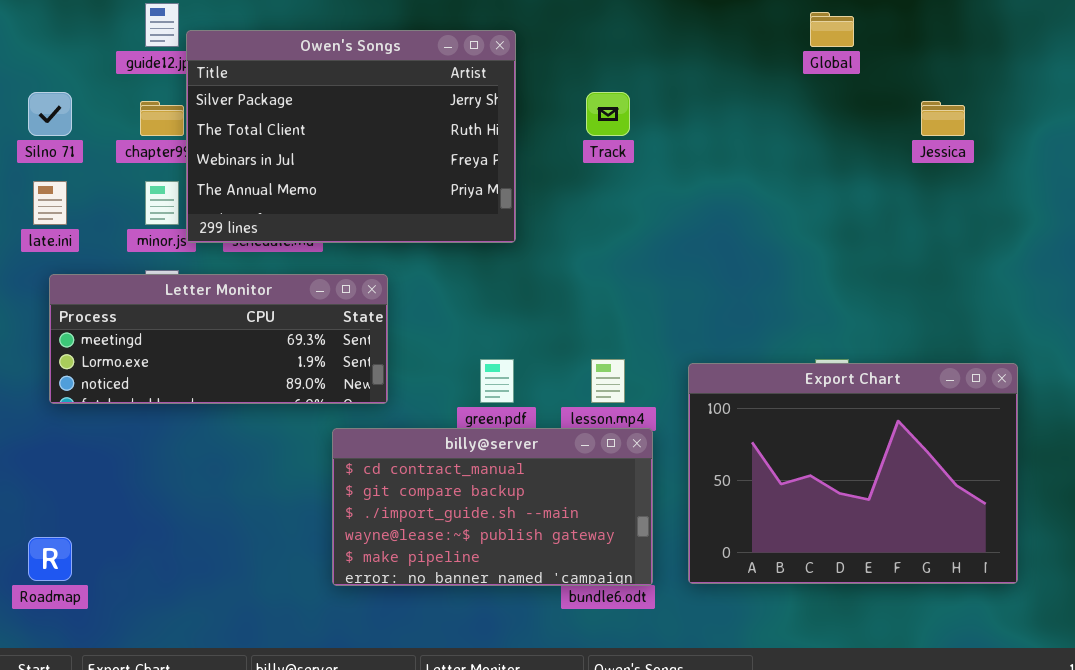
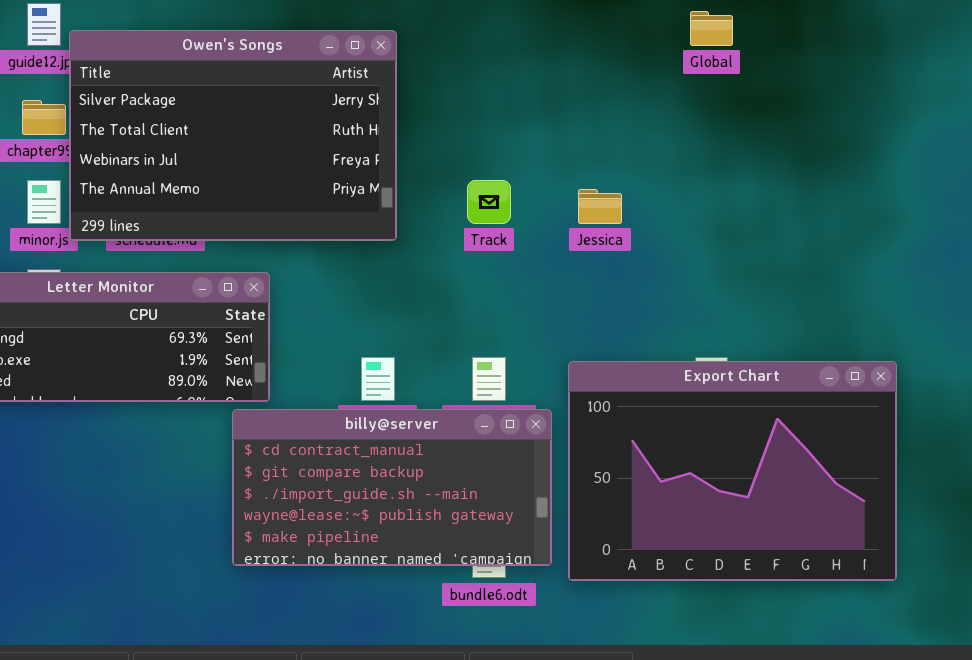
Track: [586,92,630,136] -> [467,180,511,224], moved
Jessica: [921,101,965,136] -> [578,189,622,224], moved
billy@server: [332,428,653,586] -> [232,409,552,566], moved

